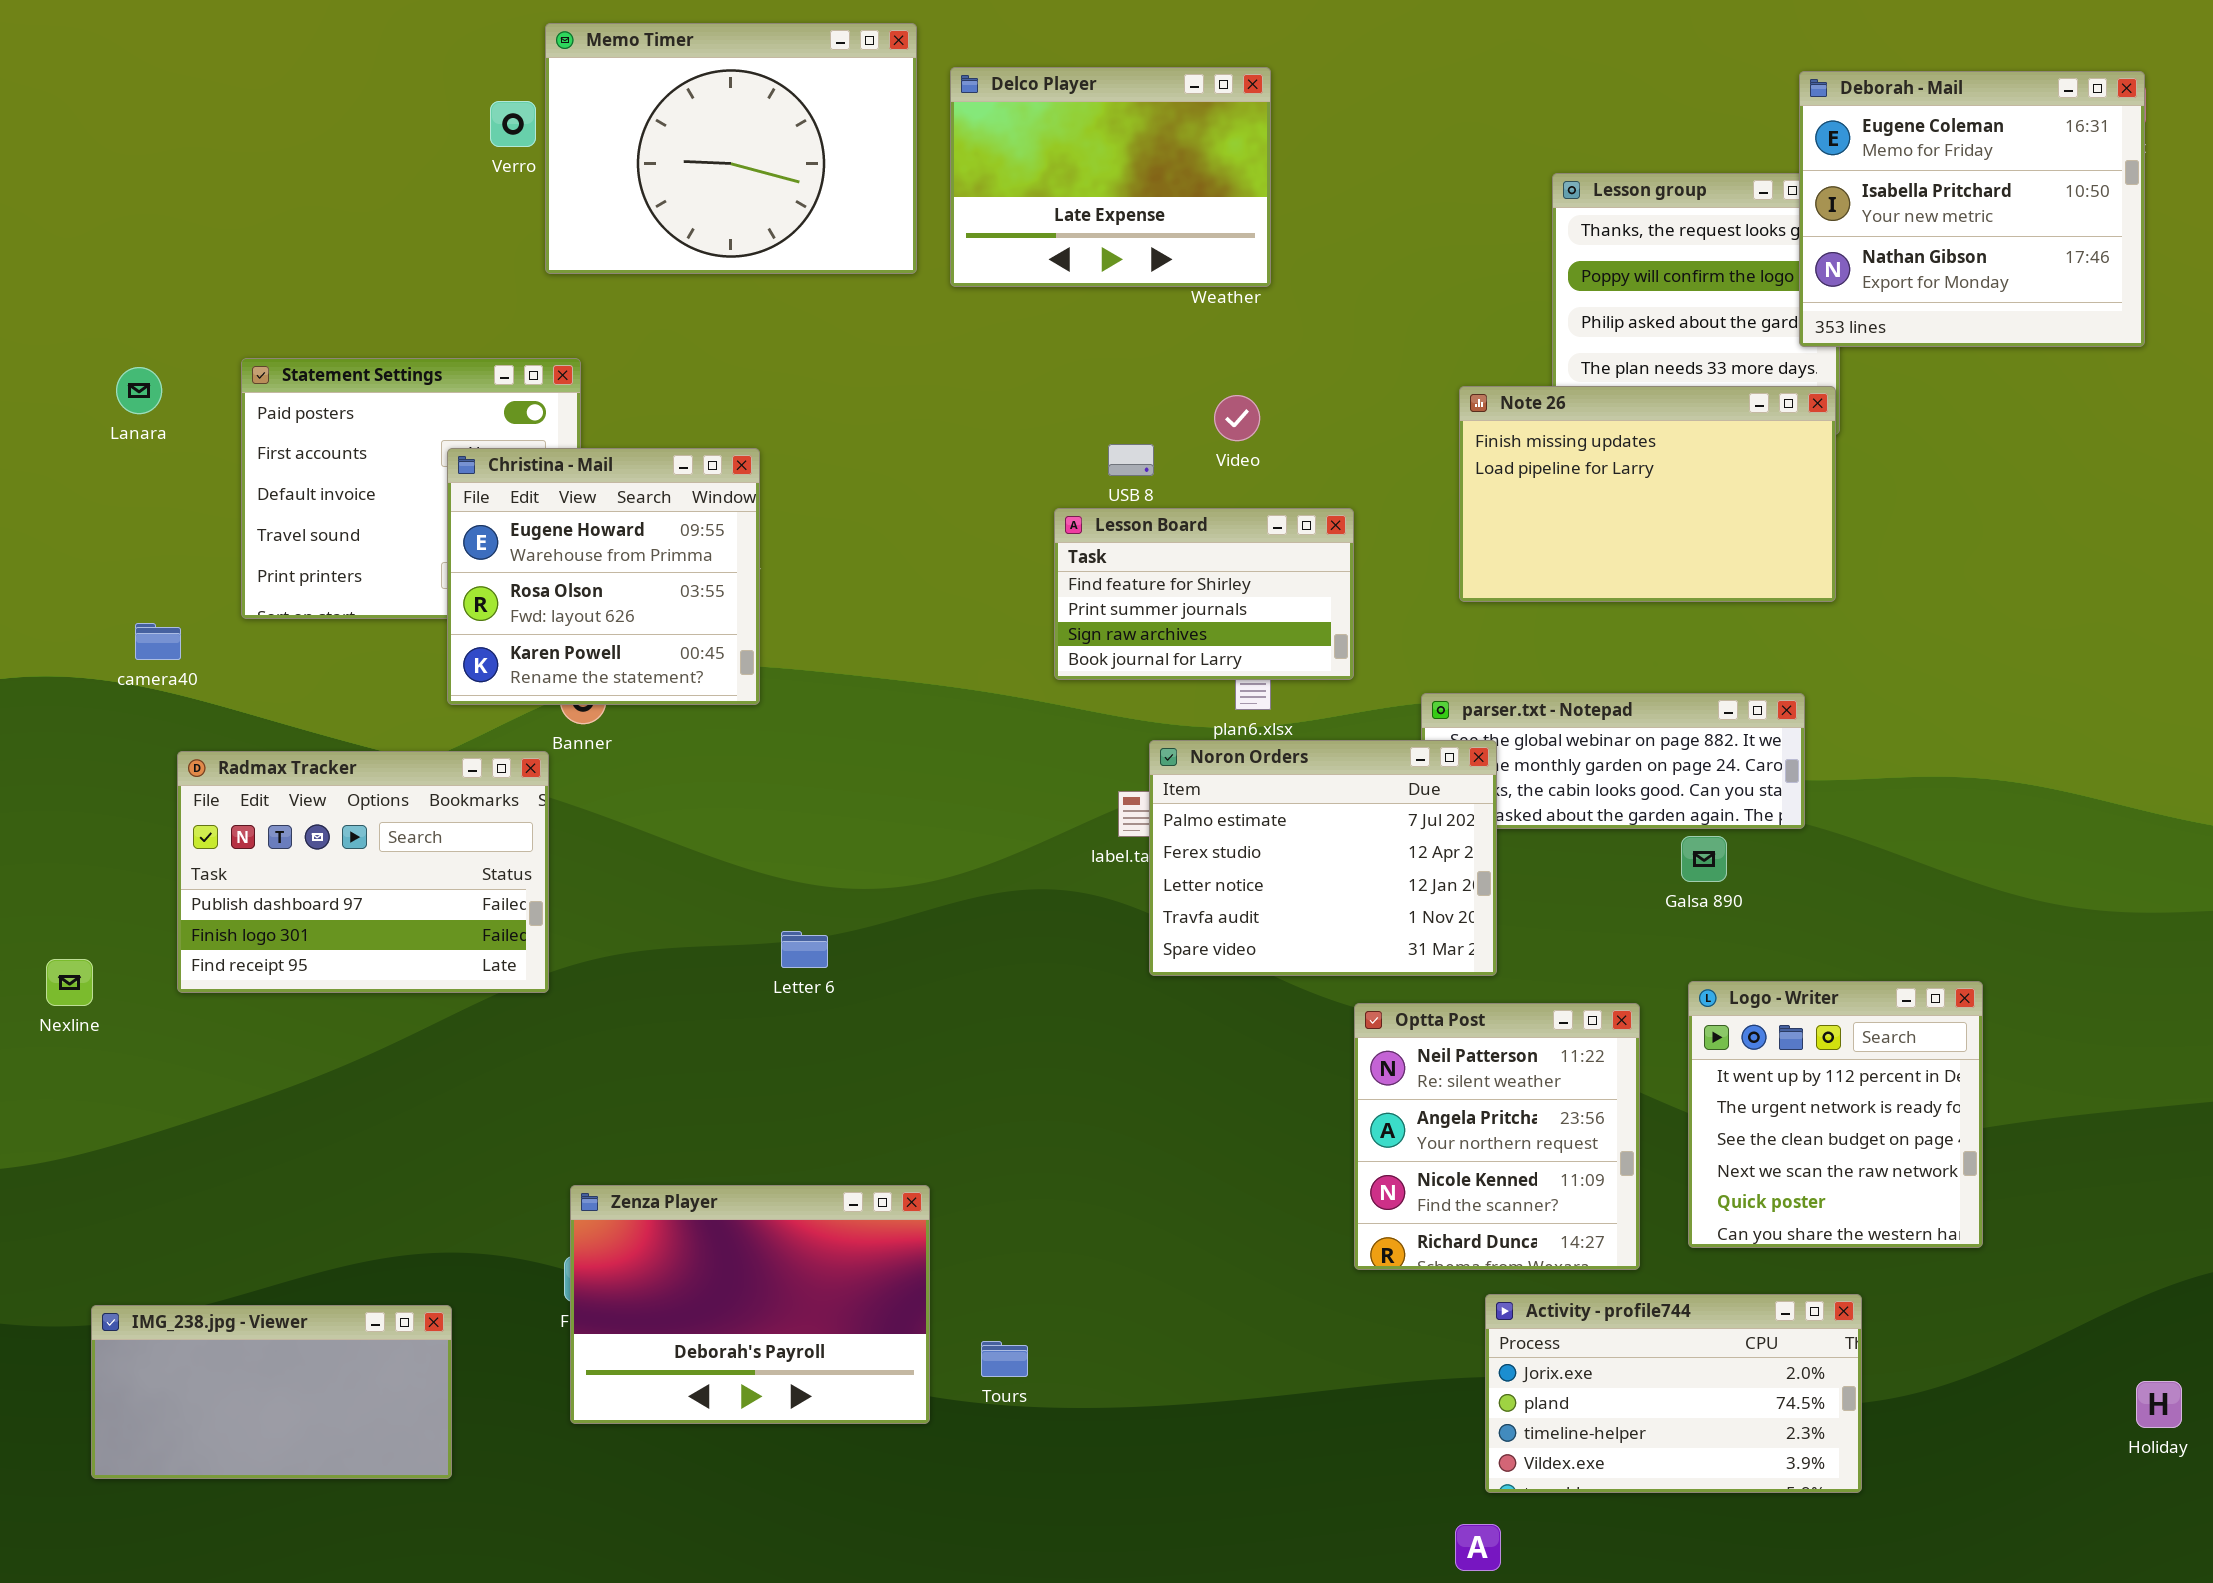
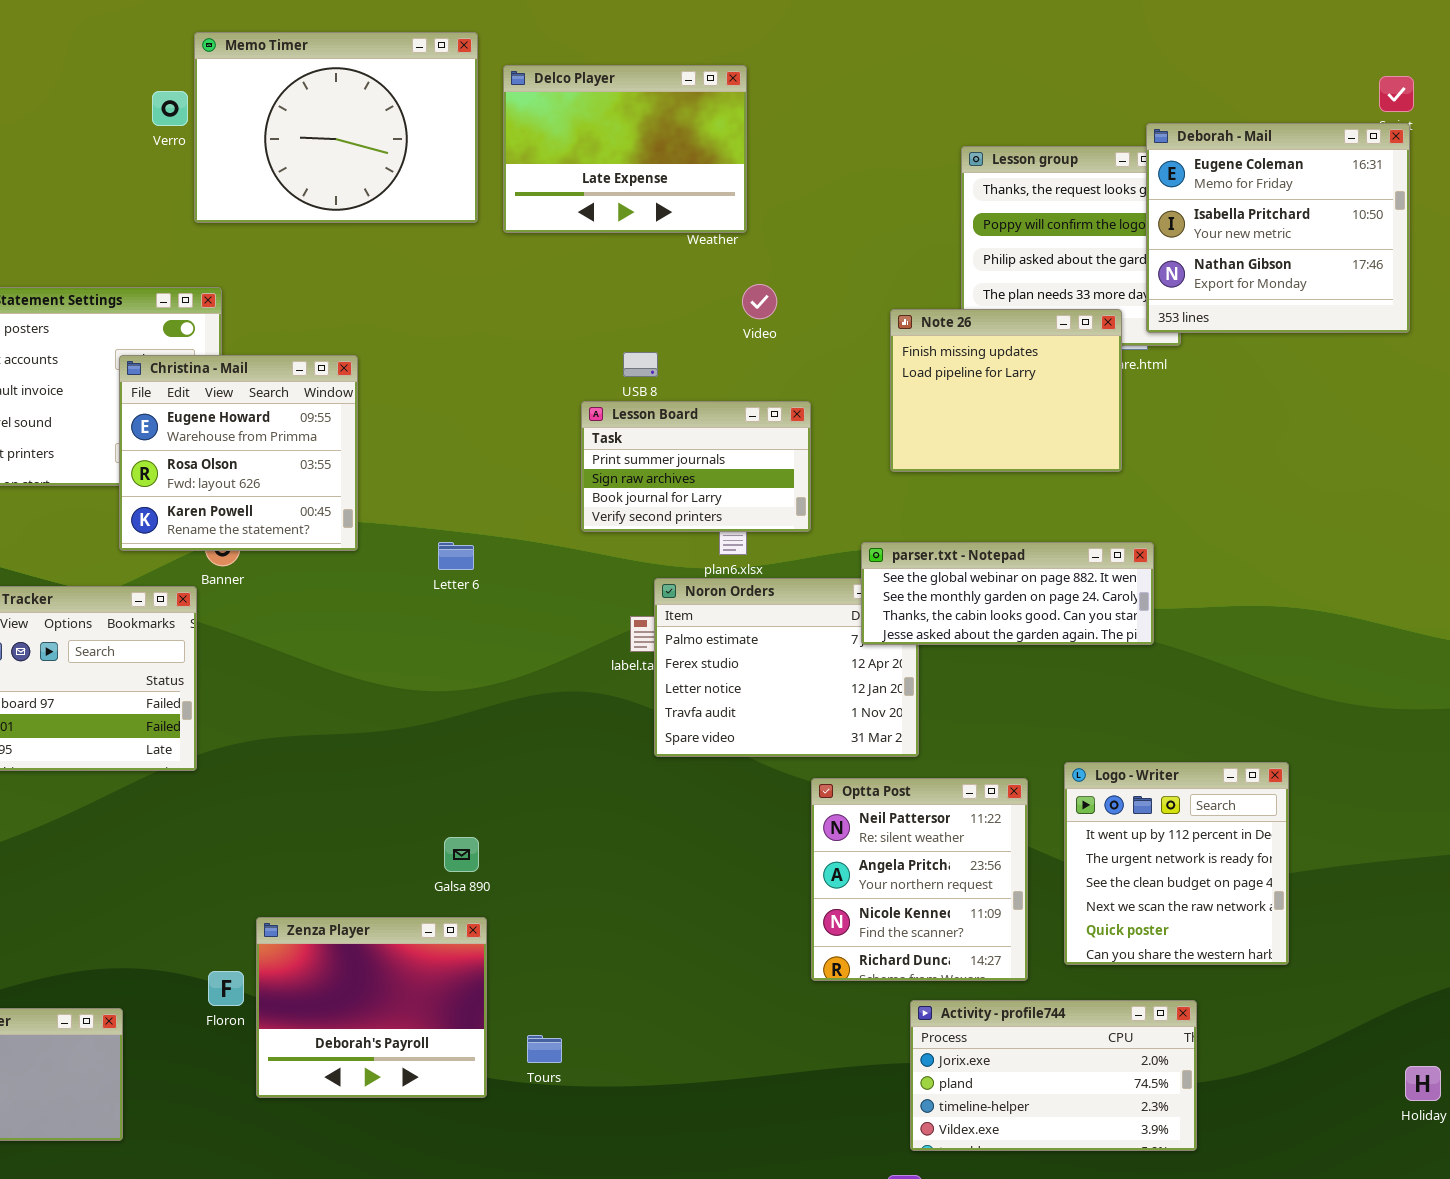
Deborah - Mail: [1799,71,2145,347] -> [1146,123,1410,333], moved
Note 26: [1459,386,1836,602] -> [890,309,1122,472], resized
Video: [1214,395,1260,441] -> [742,284,777,319], moved
Lesson Board: [1054,508,1354,680] -> [581,401,811,532], scrolled down 1 row
parser.txt - Notepad: [1421,693,1805,829] -> [861,542,1154,645], raised
Galsa 890: [1681,836,1727,882] -> [444,837,479,872], moved
Letter 6: [781,931,828,968] -> [438,542,474,570], moved
Zenza Player: [570,1185,930,1424] -> [256,917,487,1098], resized

